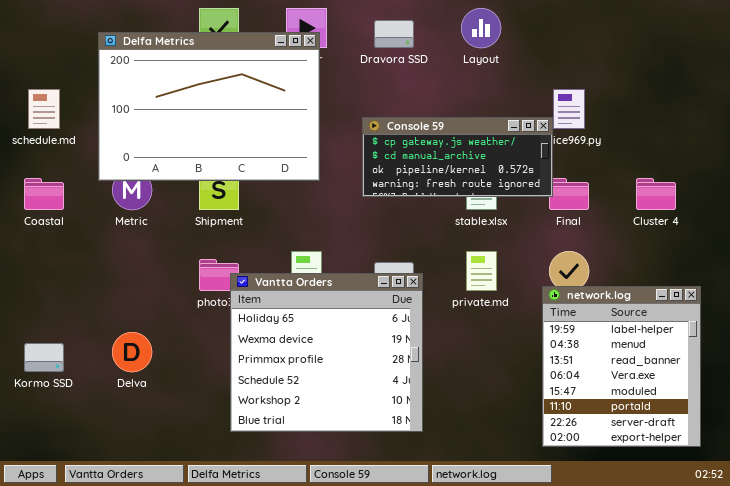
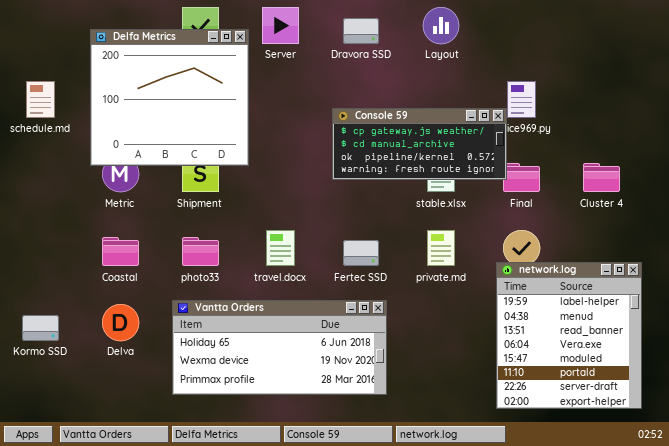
Delfa Metrics: [98,32,320,181] -> [90,29,249,166], resized
Coastal: [24,178,64,210] -> [102,237,139,266], moved
Vantta Orders: [230,273,423,432] -> [172,300,387,395], resized

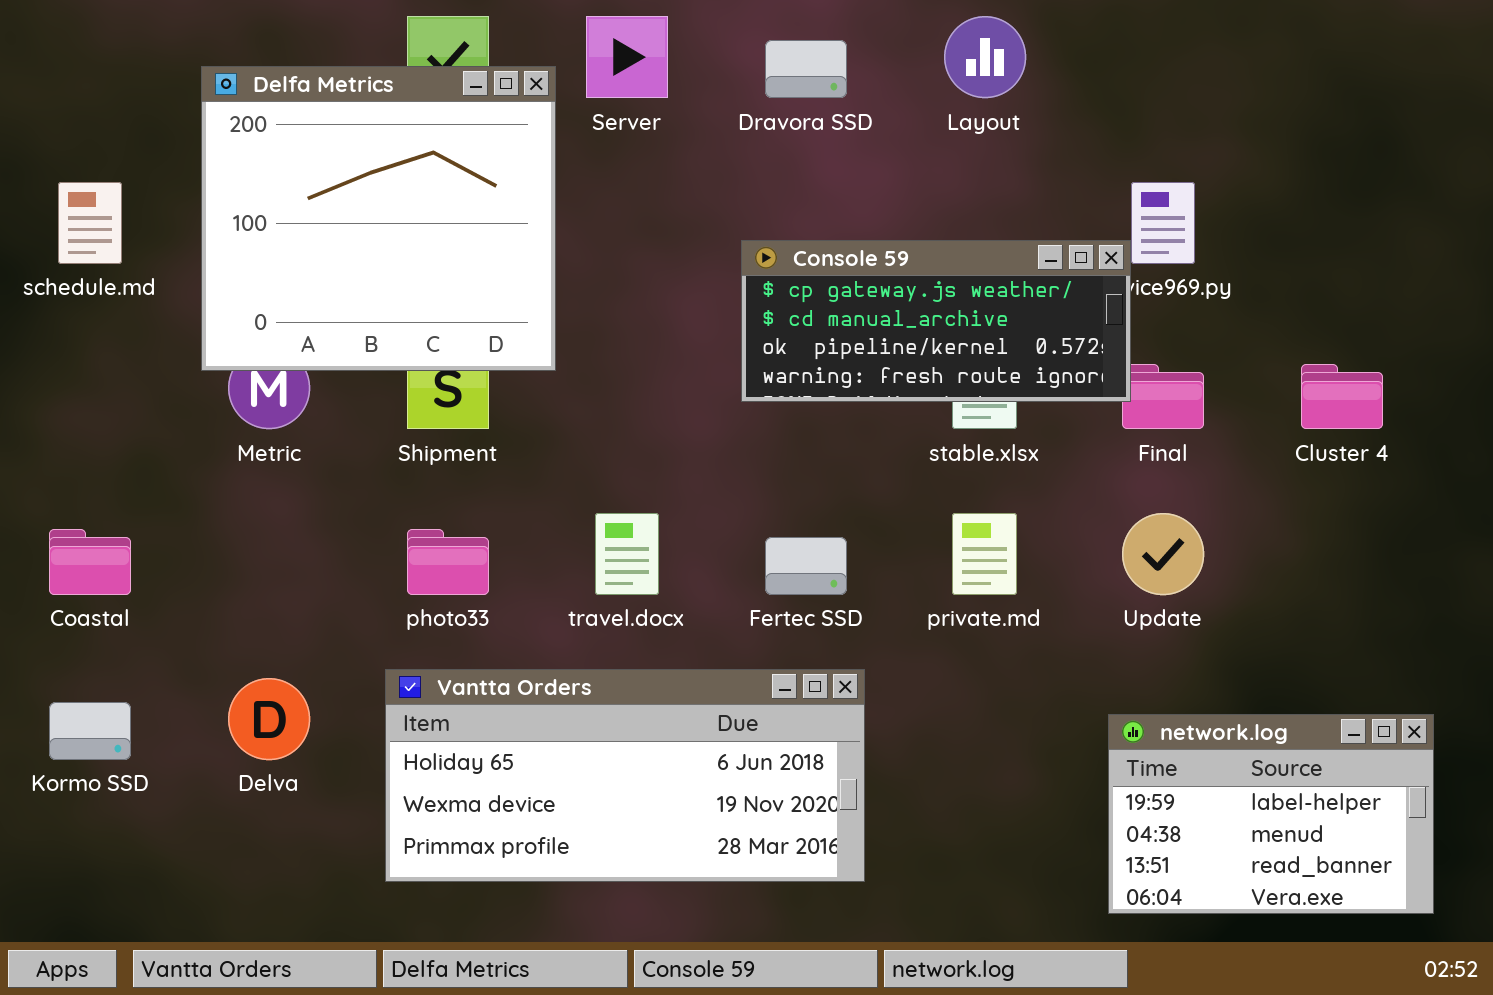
Coastal: [102,237,139,266] -> [49,529,131,595], moved
network.log: [496,262,642,409] -> [1108,714,1434,914], resized

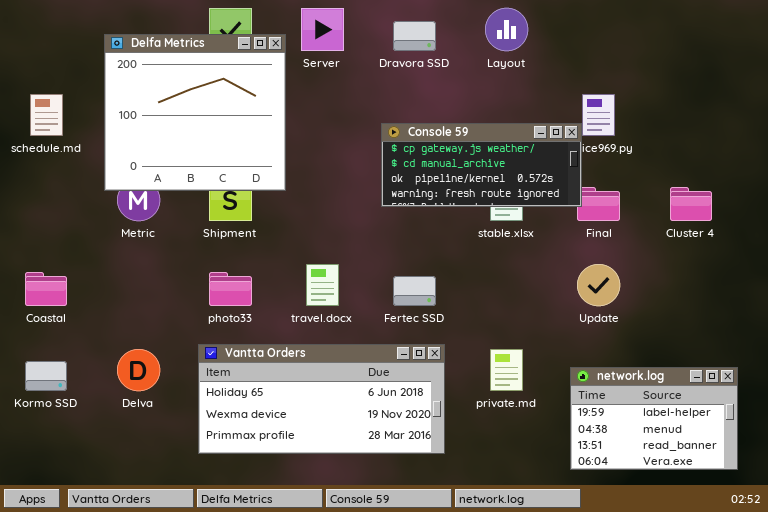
private.md: [952,513,1017,595] -> [490,349,523,391], moved

